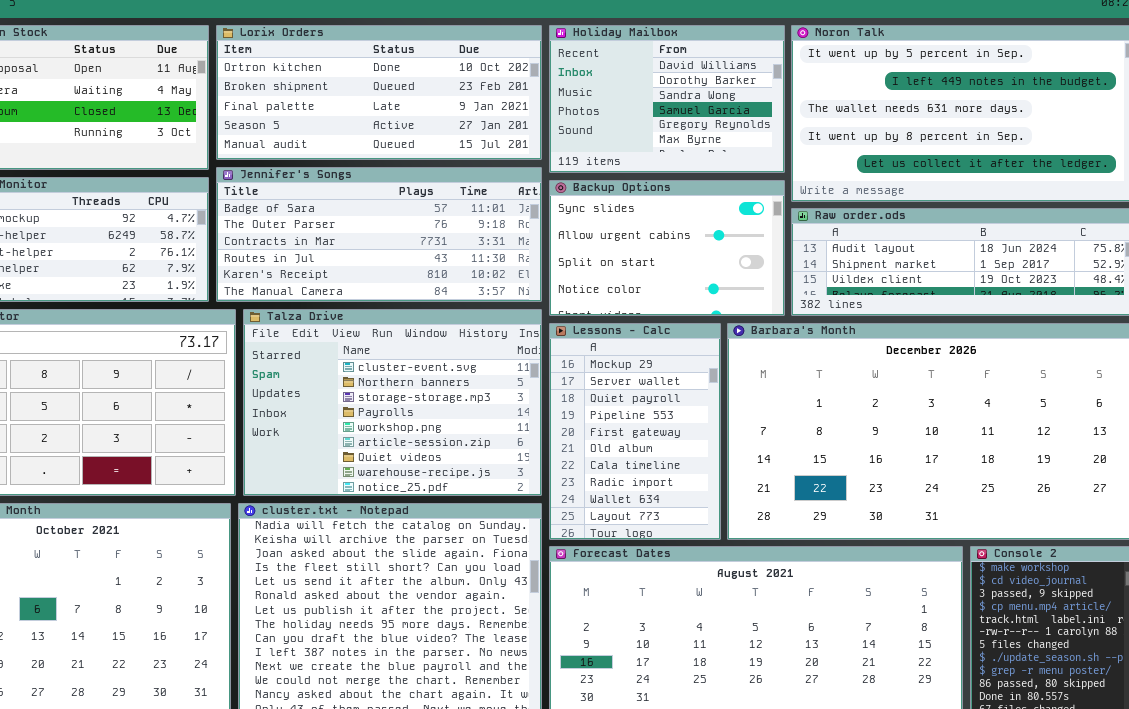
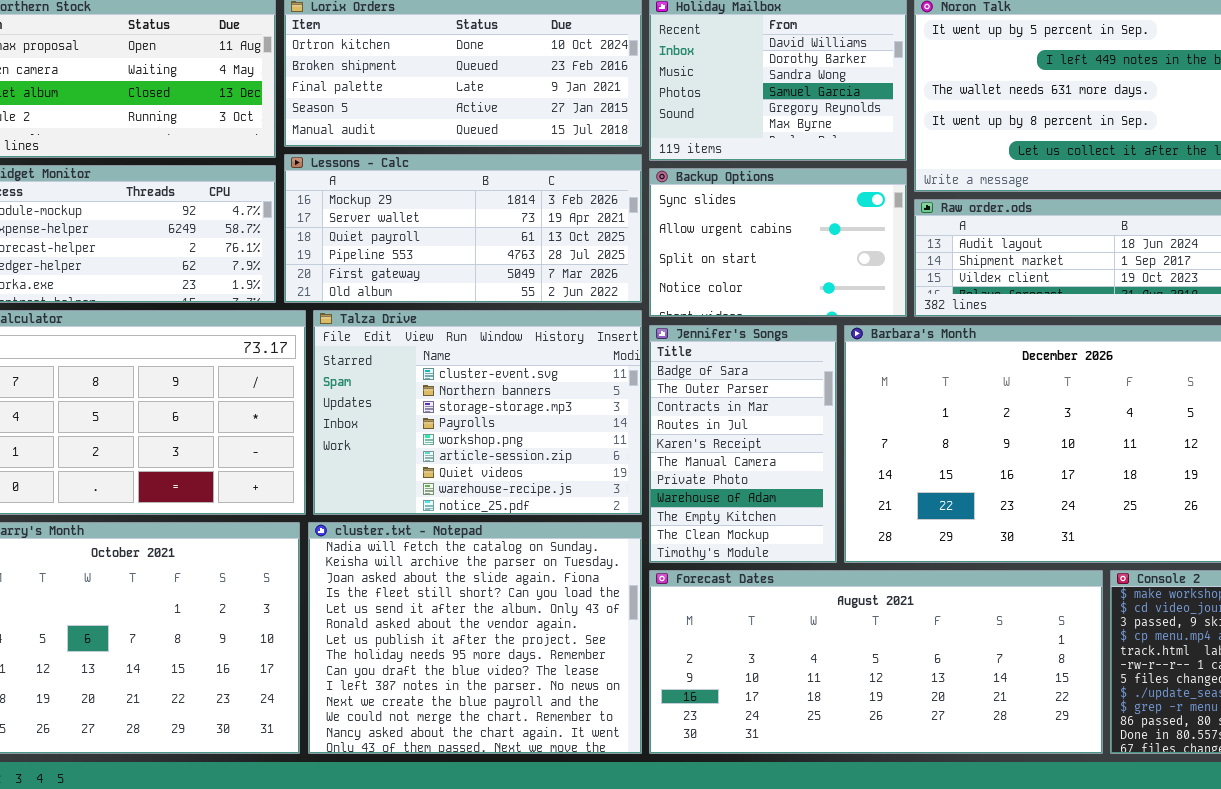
Jennifer's Songs: [216,167,542,302] -> [649,325,837,563], moved, resized
Lessons - Calc: [549,323,721,540] -> [284,154,642,303], moved, resized

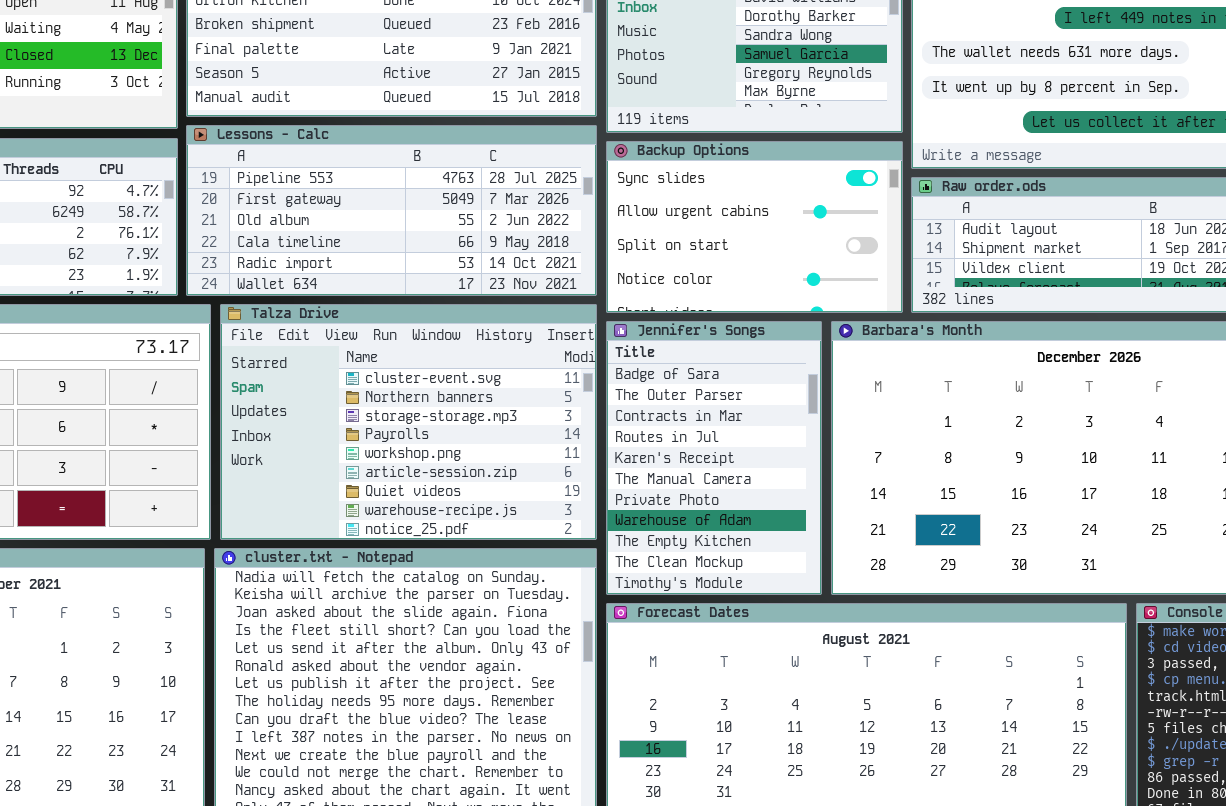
Lessons - Calc: [284,154,642,303] -> [186,125,597,296], scrolled down 3 rows

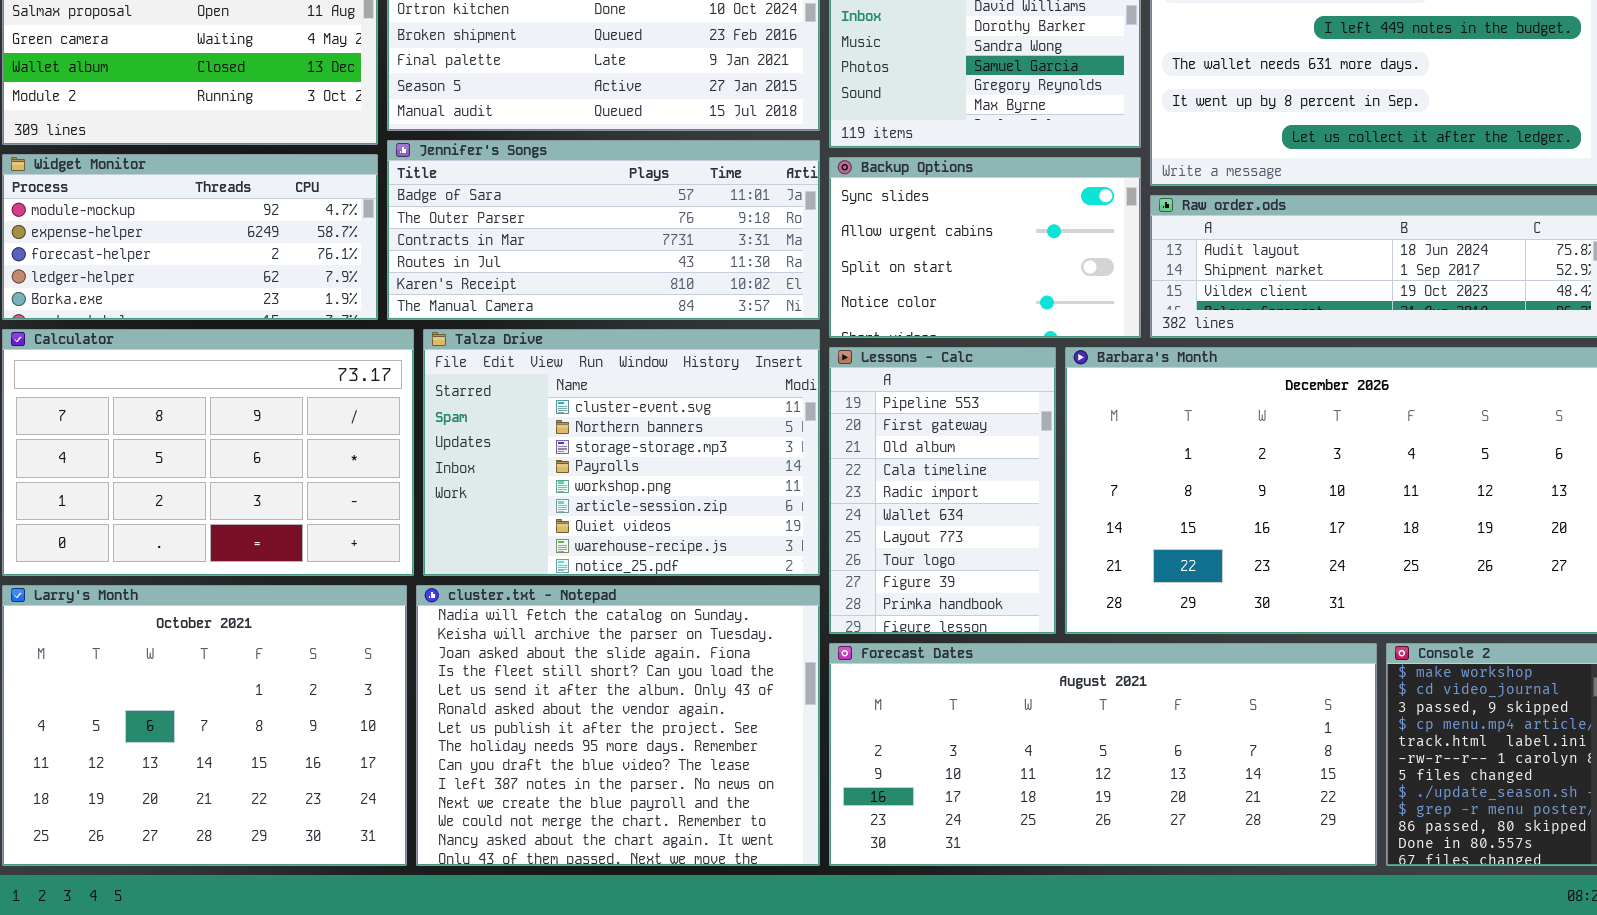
Lessons - Calc: [186,125,597,296] -> [829,347,1056,634], moved, resized
Jennifer's Songs: [606,321,822,595] -> [387,140,820,320], moved, resized

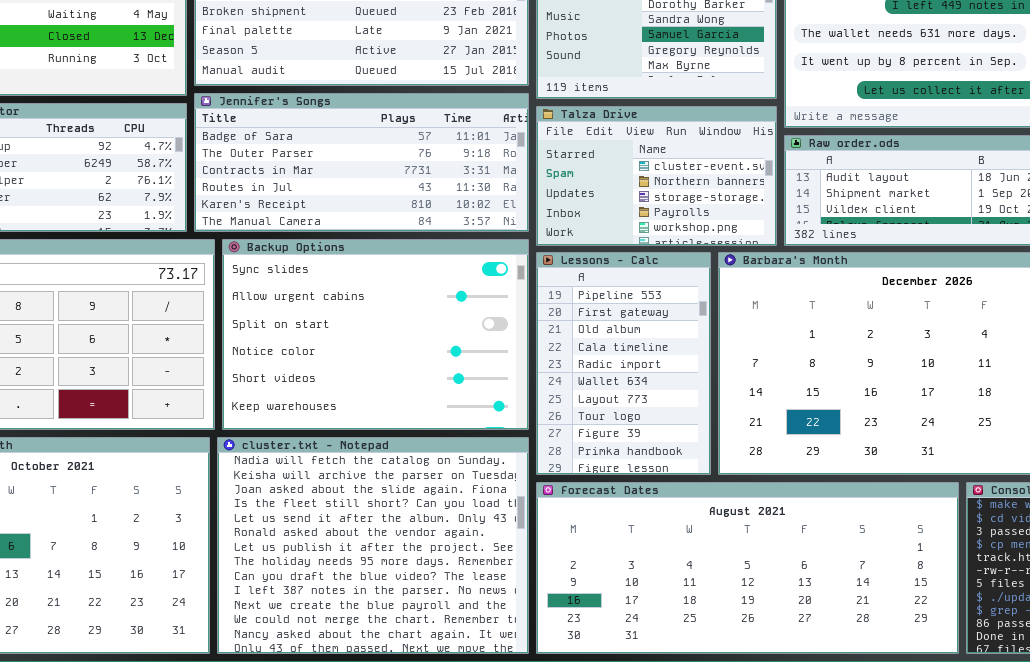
Backup Options: [829,157,1141,338] -> [222,239,529,430], moved, resized
Talza Drive: [423,329,820,576] -> [536,106,777,246], moved, resized

